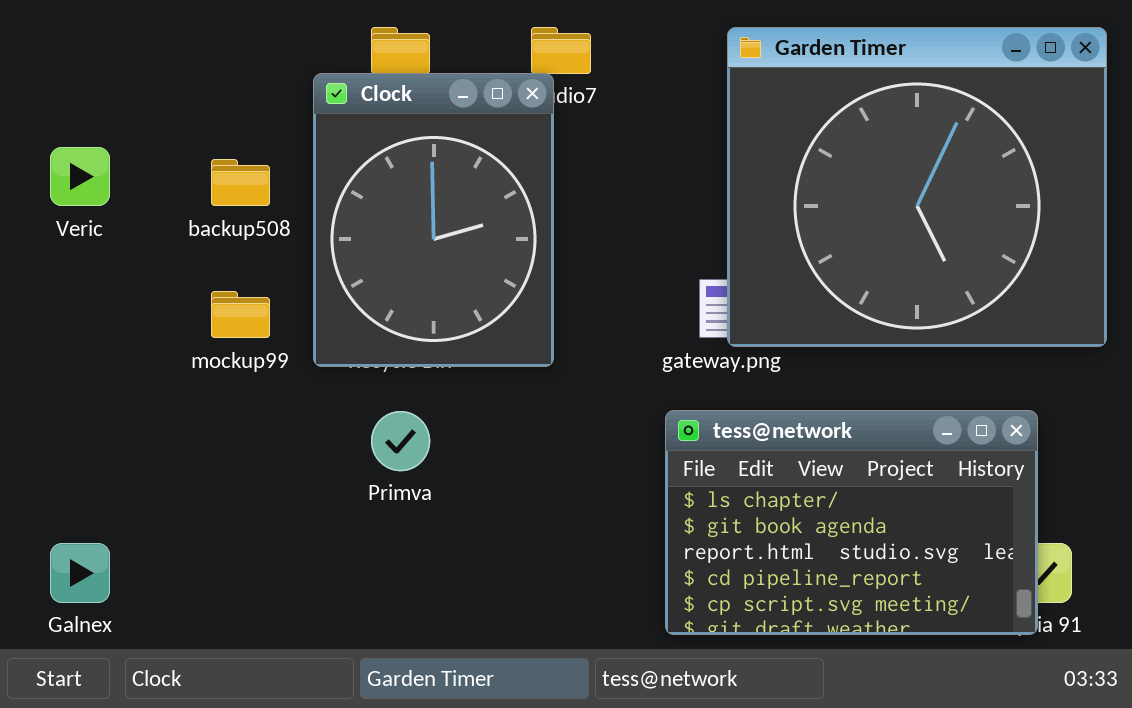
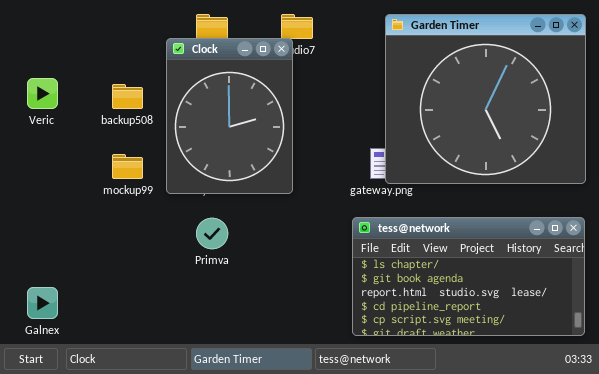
tess@network: [665,410,1038,635] -> [352,217,585,336], resized

